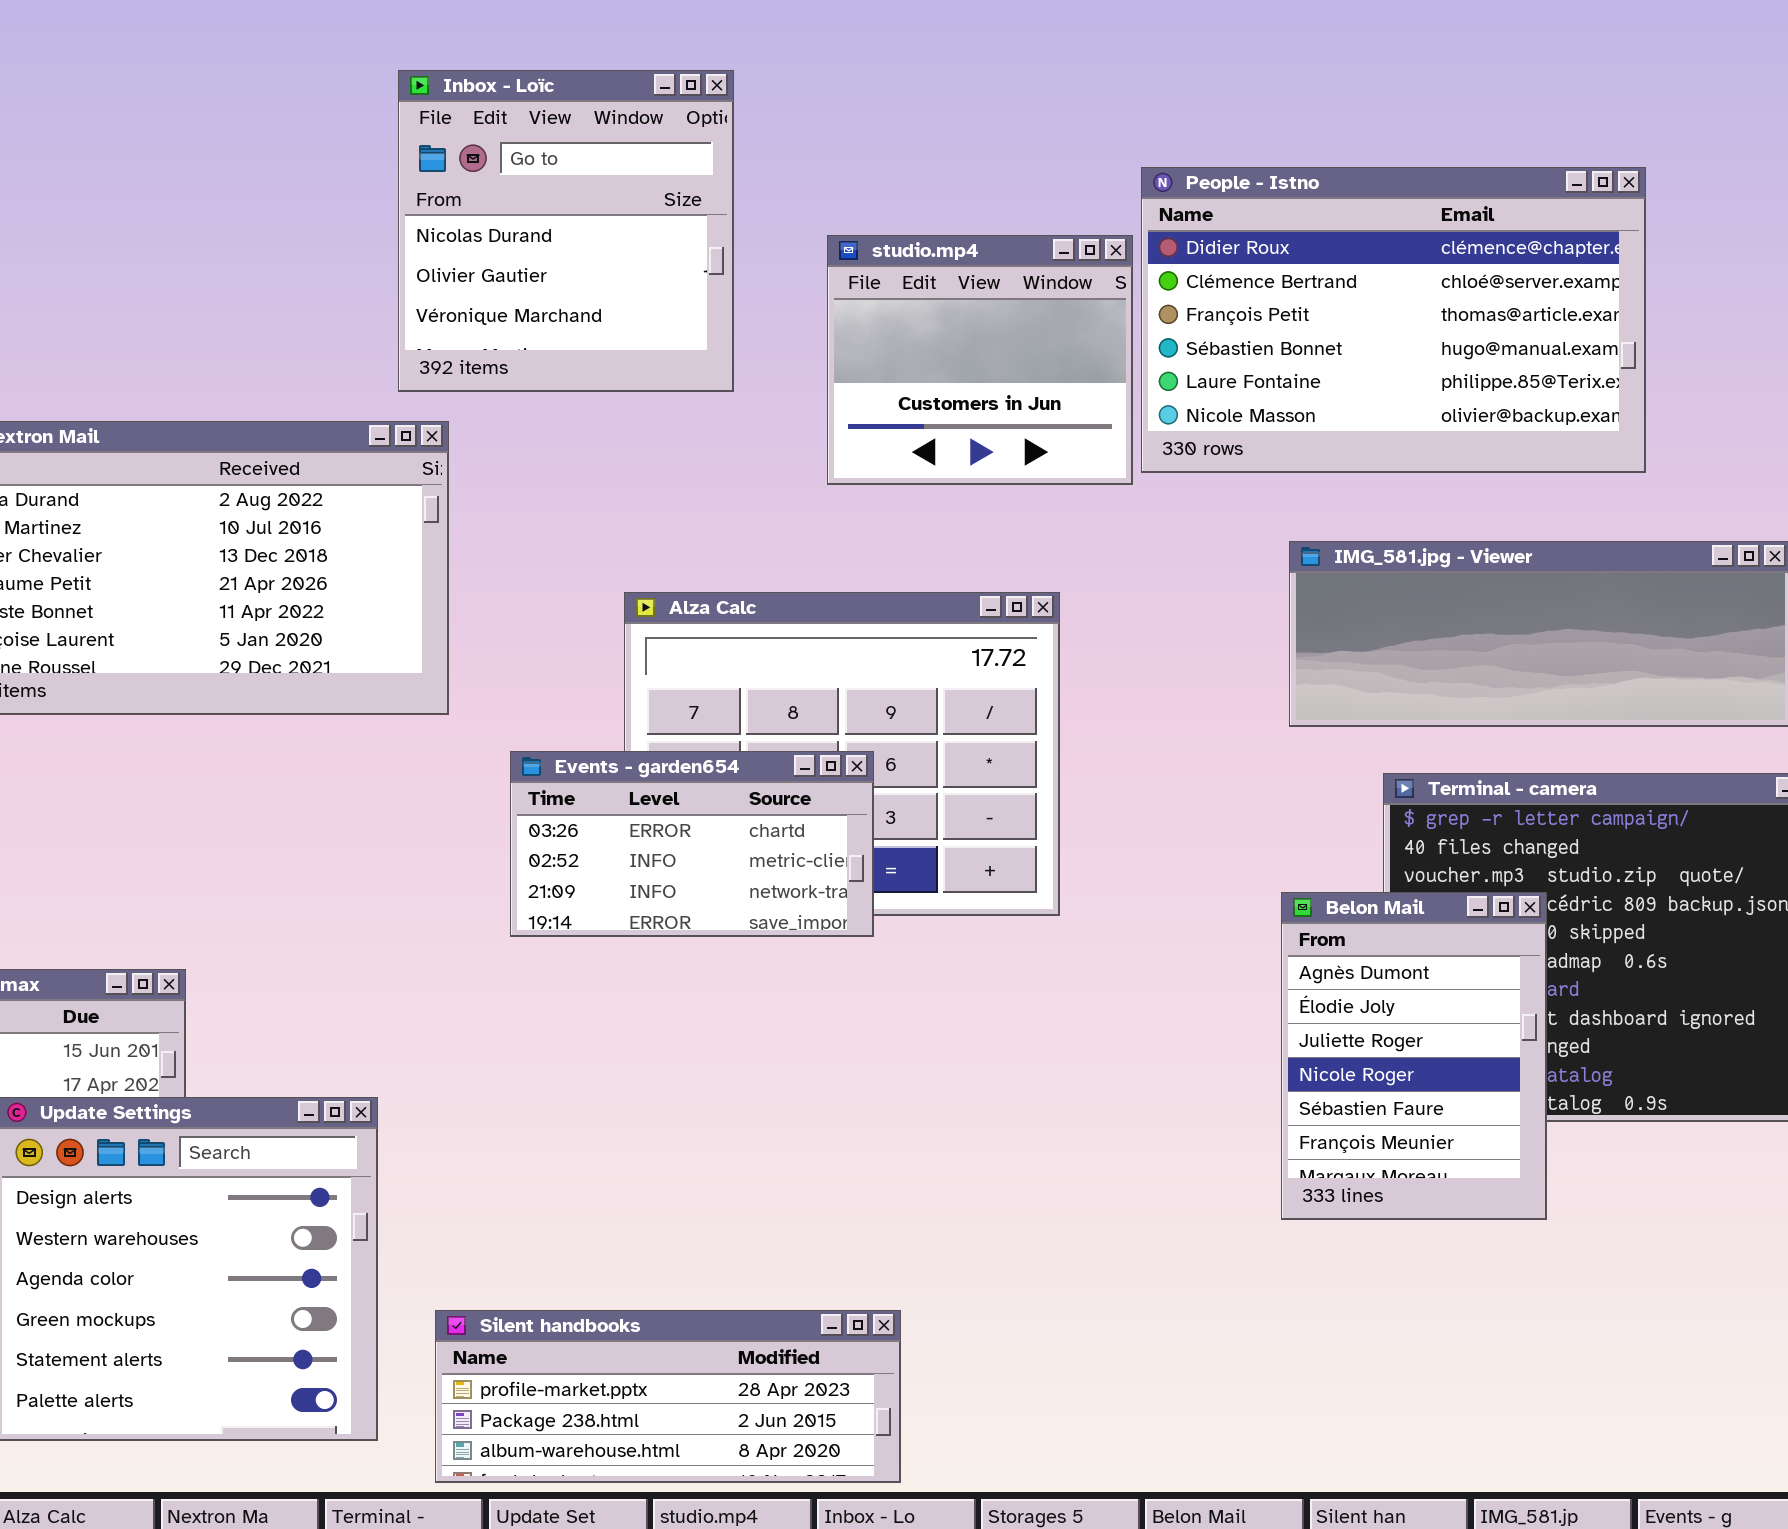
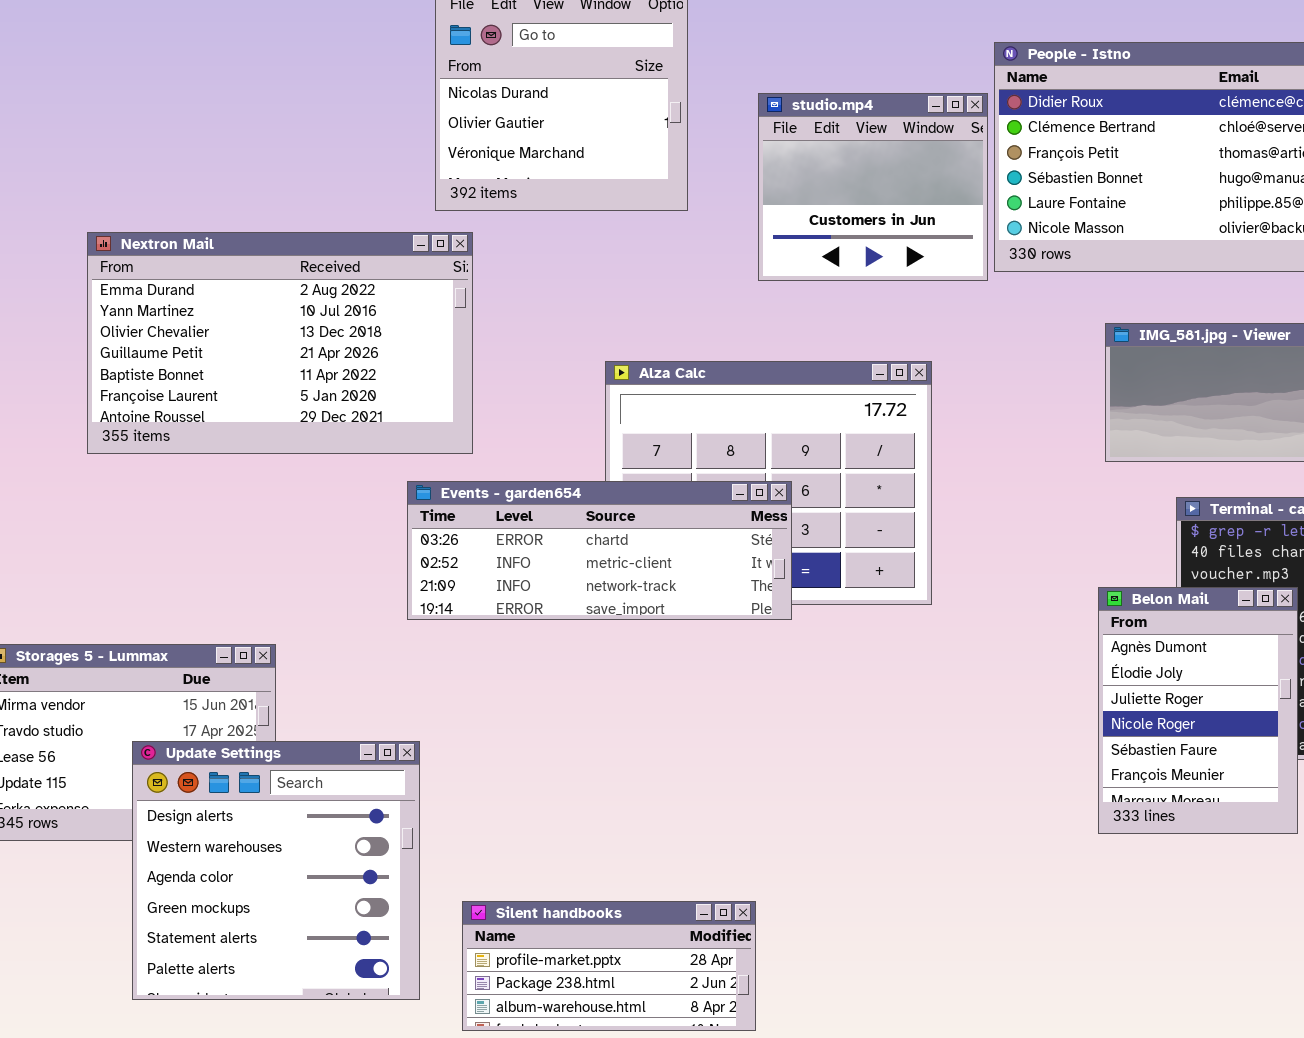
Events - garden654: [510,751,874,937] -> [407,481,792,620], resized
Silent handbooks: [435,1310,901,1483] -> [462,901,756,1031], resized

